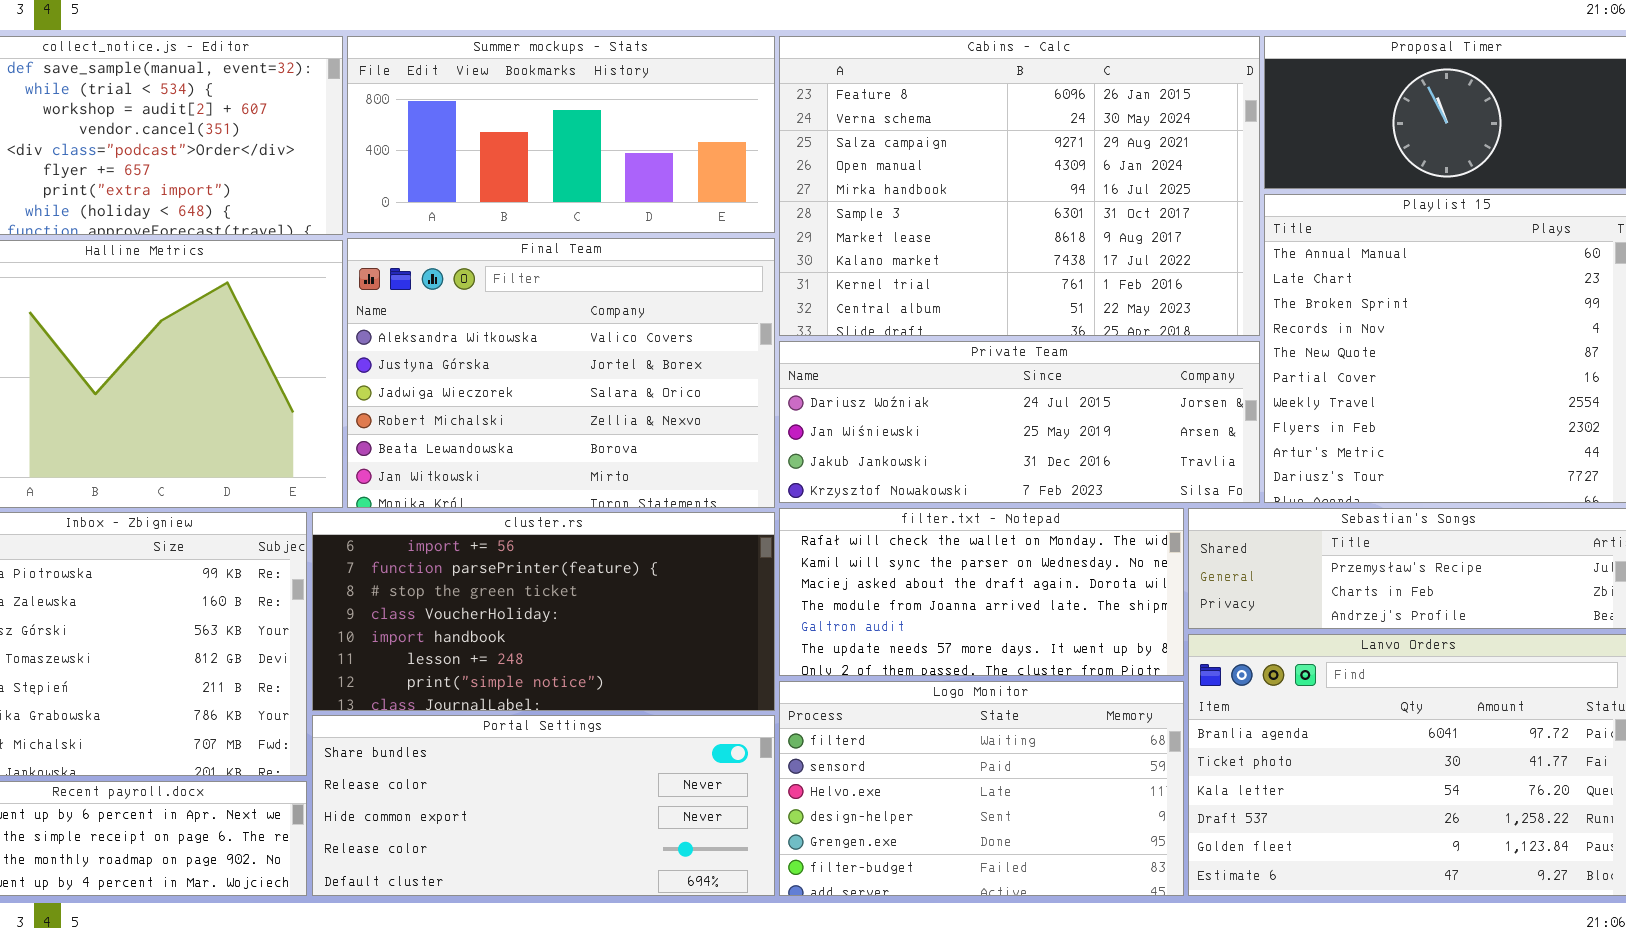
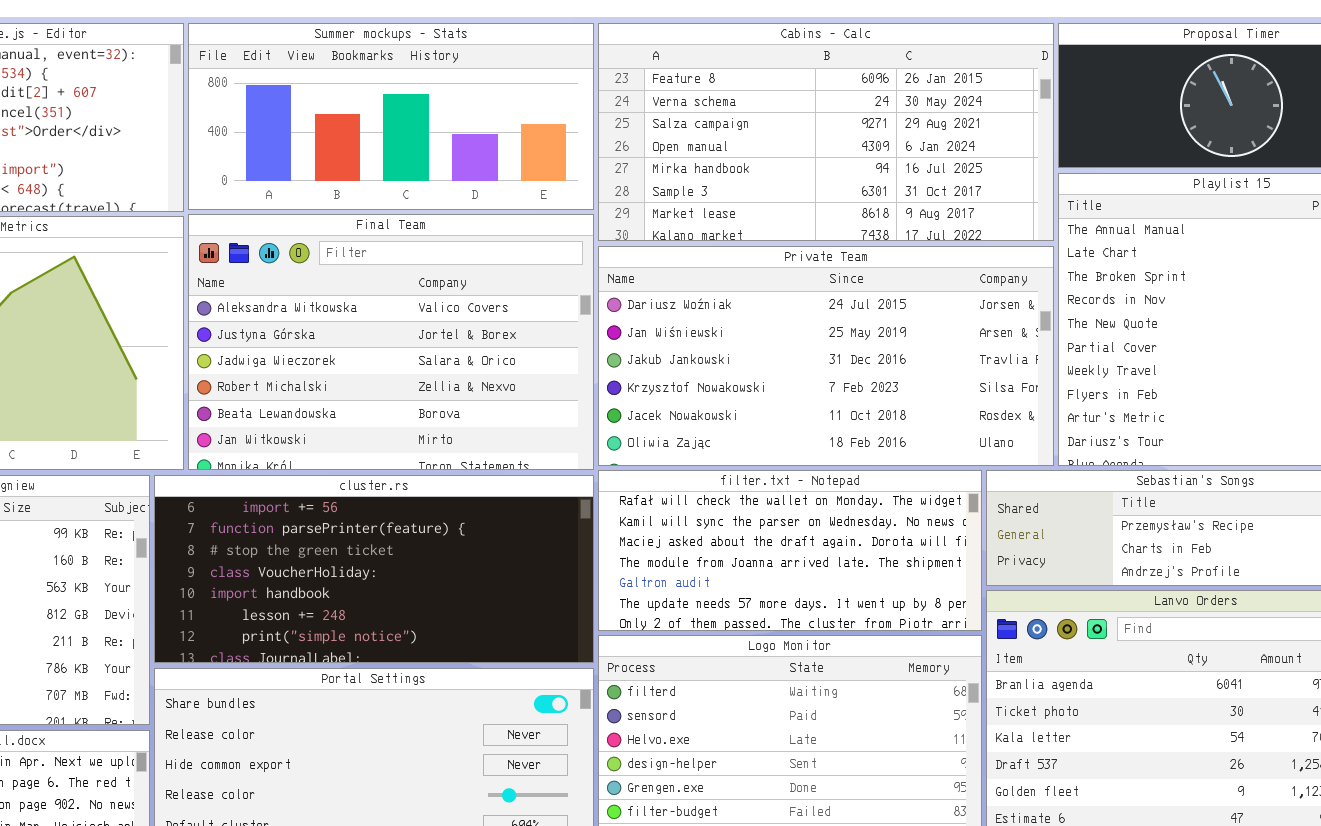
Cabins - Calc: [779,36,1260,336] -> [598,23,1054,241], resized
Private Team: [779,341,1260,503] -> [598,246,1054,466], resized

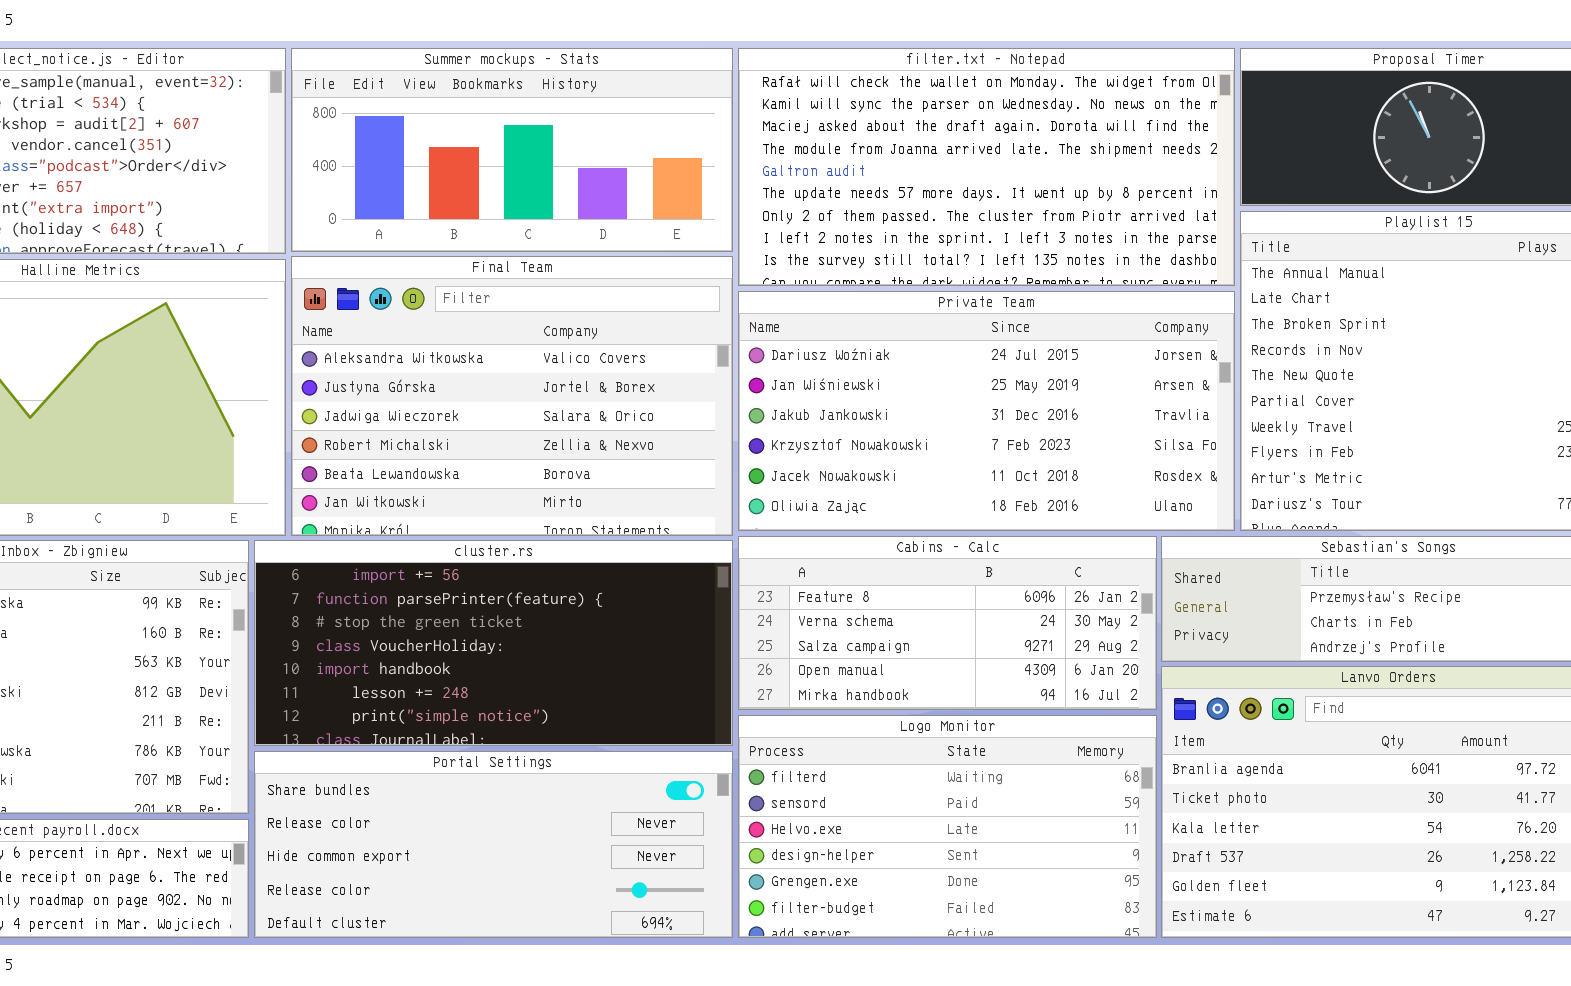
Cabins - Calc: [598,23,1054,241] -> [738,536,1157,710], moved, resized
filter.txt - Notepad: [598,470,982,631] -> [738,48,1235,286], moved, resized

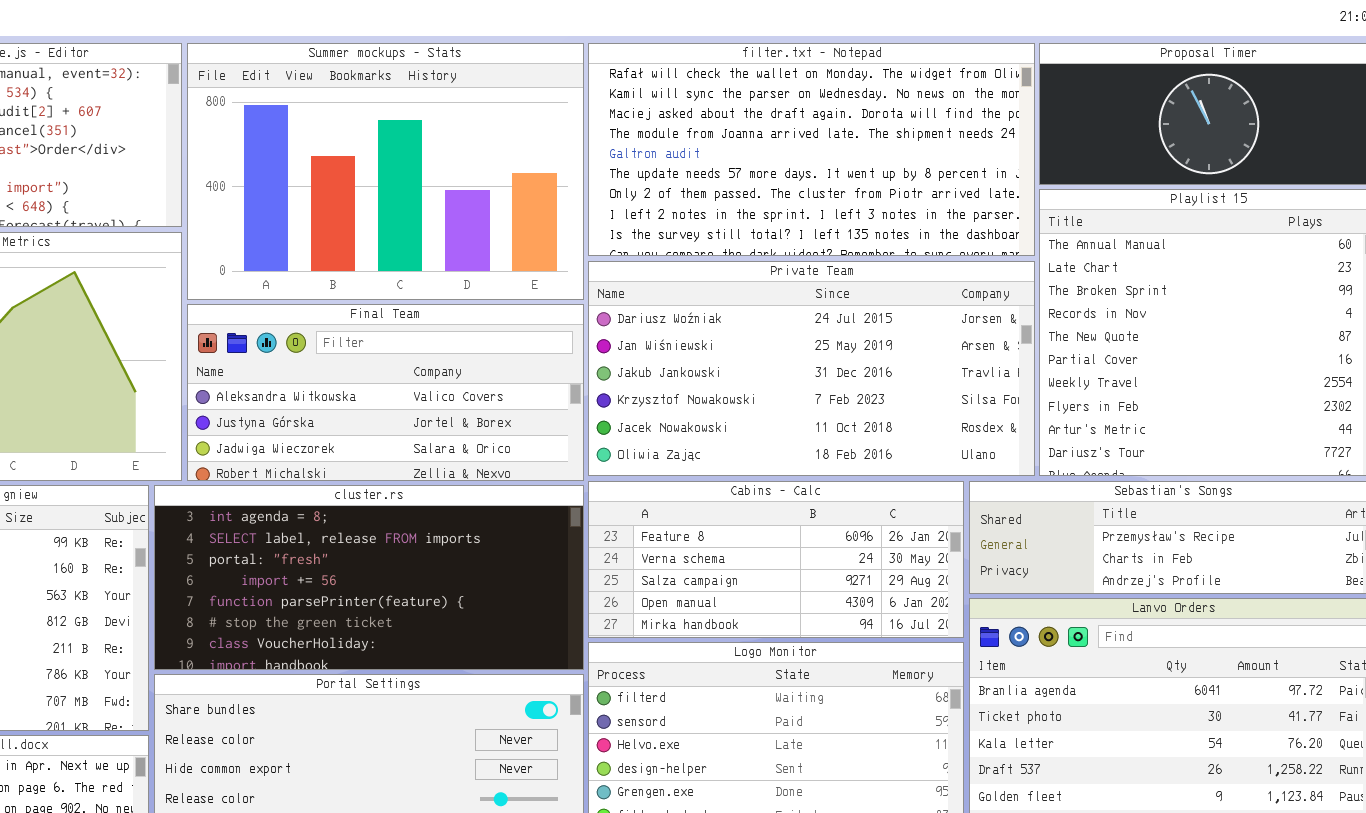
Summer mockups - Stats: [291,48,733,252] -> [187,43,584,300], resized
Final Team: [291,256,733,536] -> [187,304,584,481], resized
cluster.rs: [254,540,733,746] -> [154,485,584,670], scrolled up 3 rows

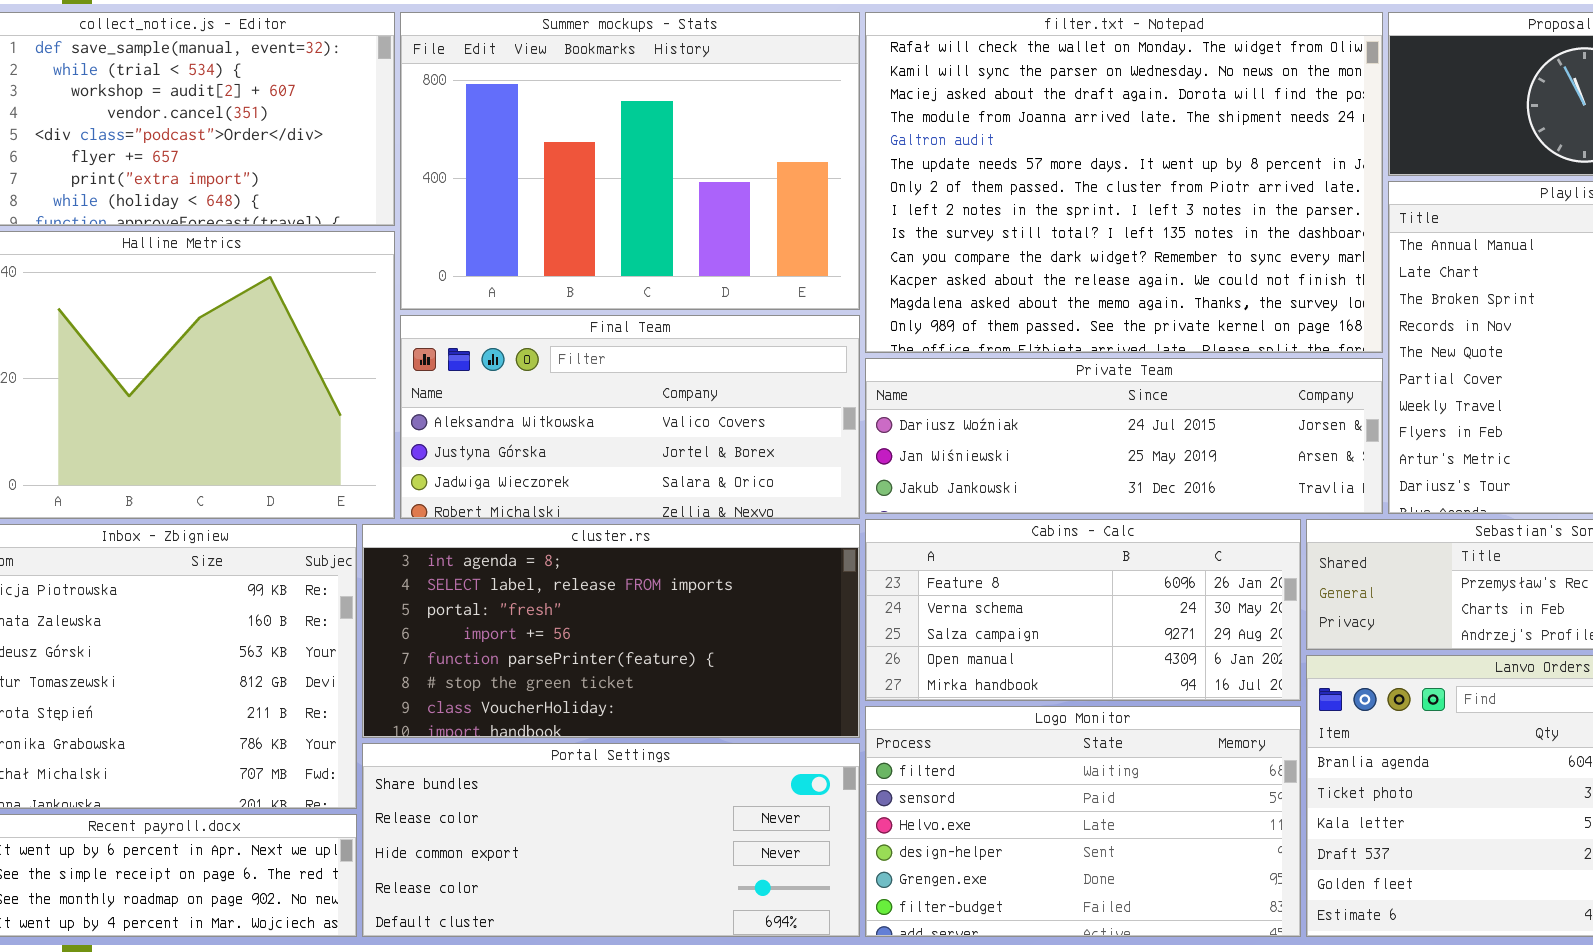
filter.txt - Notepad: [588,43,1035,256] -> [865,12,1383,353], resized
Private Team: [588,261,1035,476] -> [865,358,1383,514], resized

